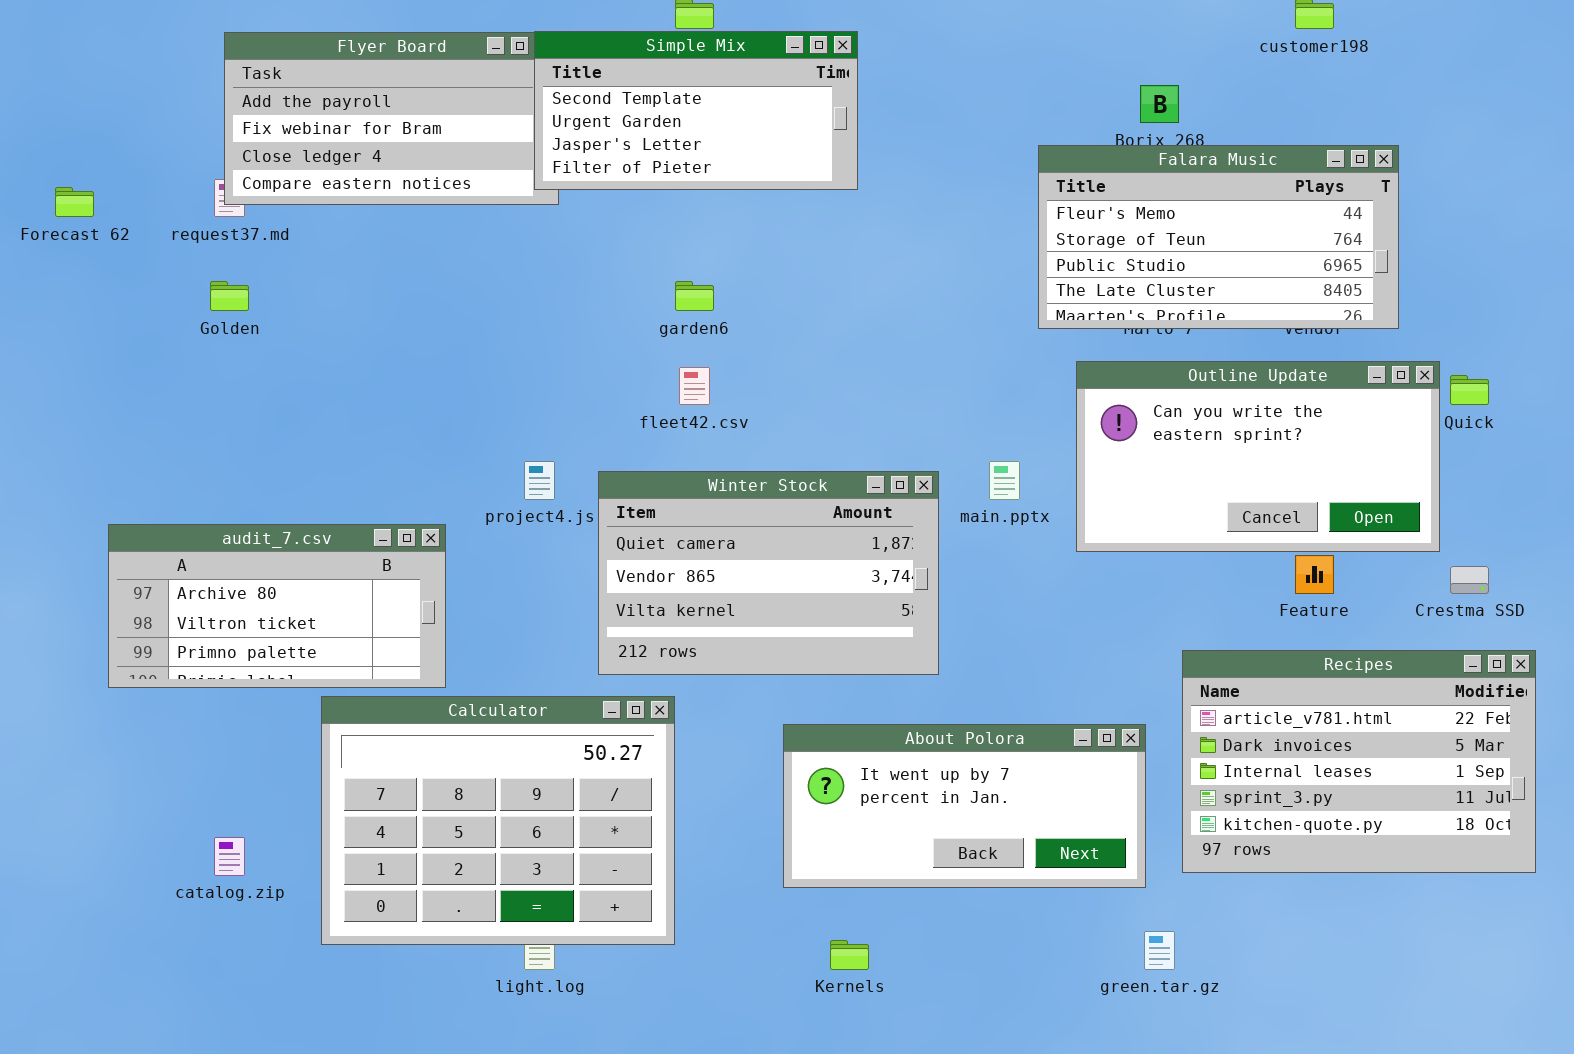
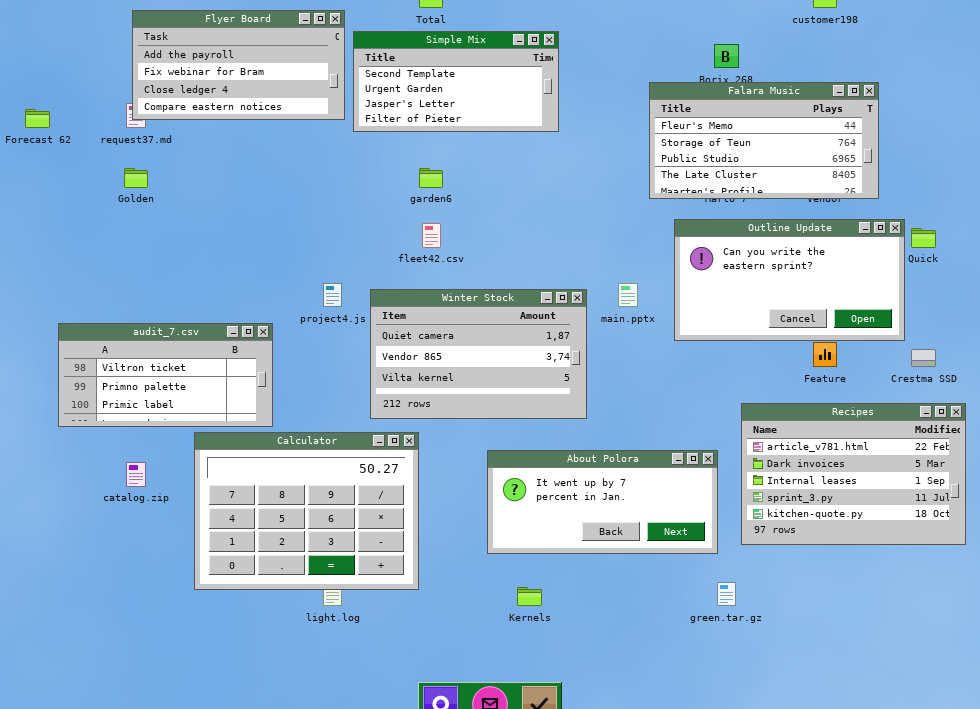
Simple Mix: [534,31,858,190] -> [353,31,559,132], moved
audit_7.csv: [108,524,446,688] -> [58,323,273,427], scrolled down 1 row
catalog.zip: [214,837,245,876] -> [126,462,146,487], moved

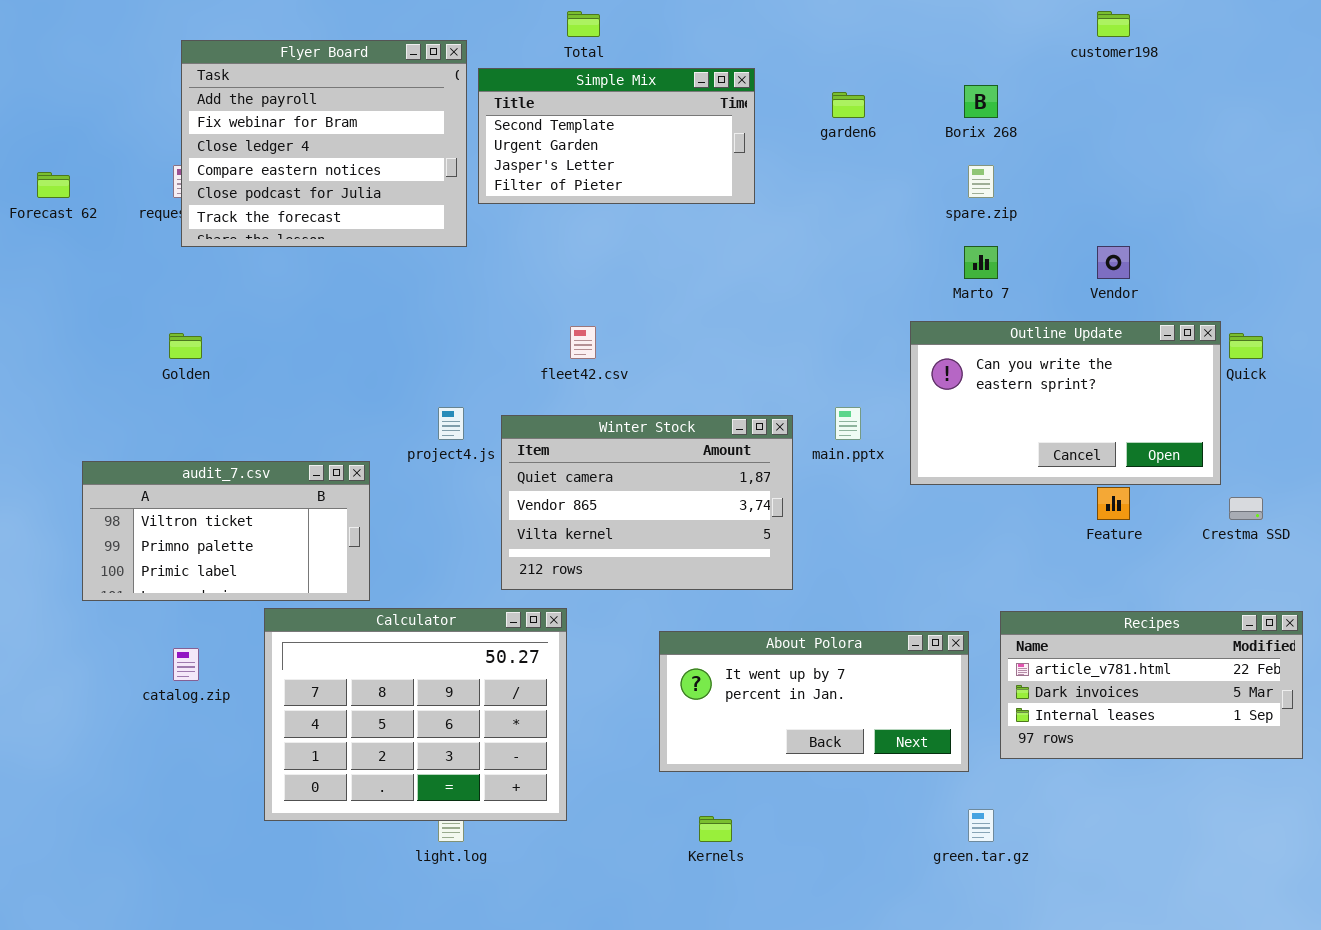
Flyer Board: [132,10,345,120] -> [181,40,467,247], resized
Falara Music: [649,82,879,199] -> none, closed
Golden: [124,168,148,188] -> [169,333,202,359], moved
garden6: [419,168,443,188] -> [832,92,865,118], moved
Recipes: [741,403,966,545] -> [1000,611,1303,759], resized

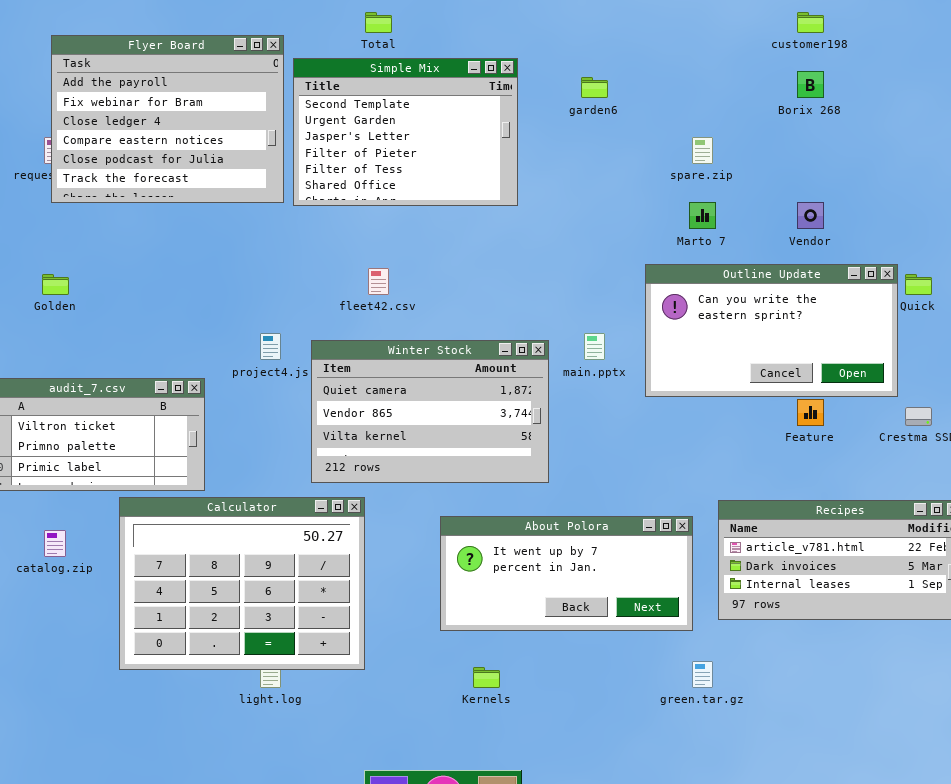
Simple Mix: [478,68,755,204] -> [293,58,518,206], resized
Borix 268: [964,85,998,118] -> [797,71,824,98], moved

